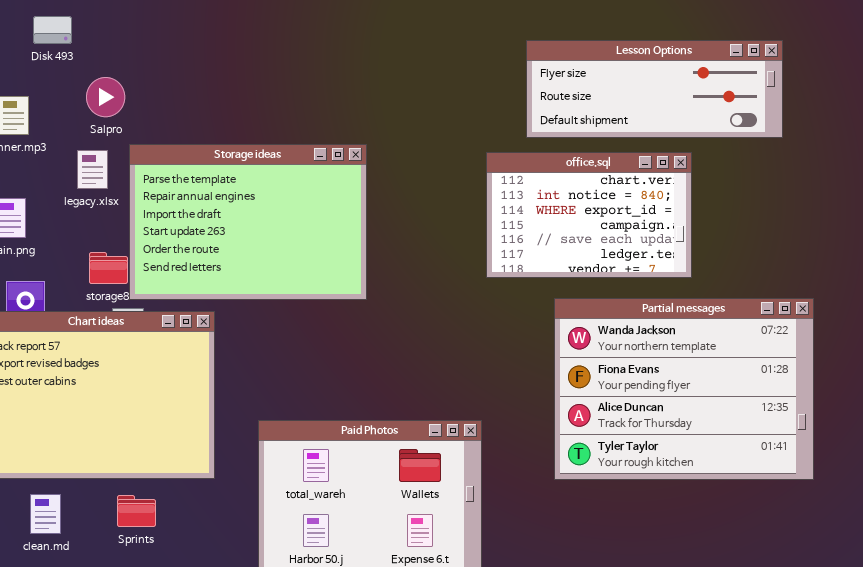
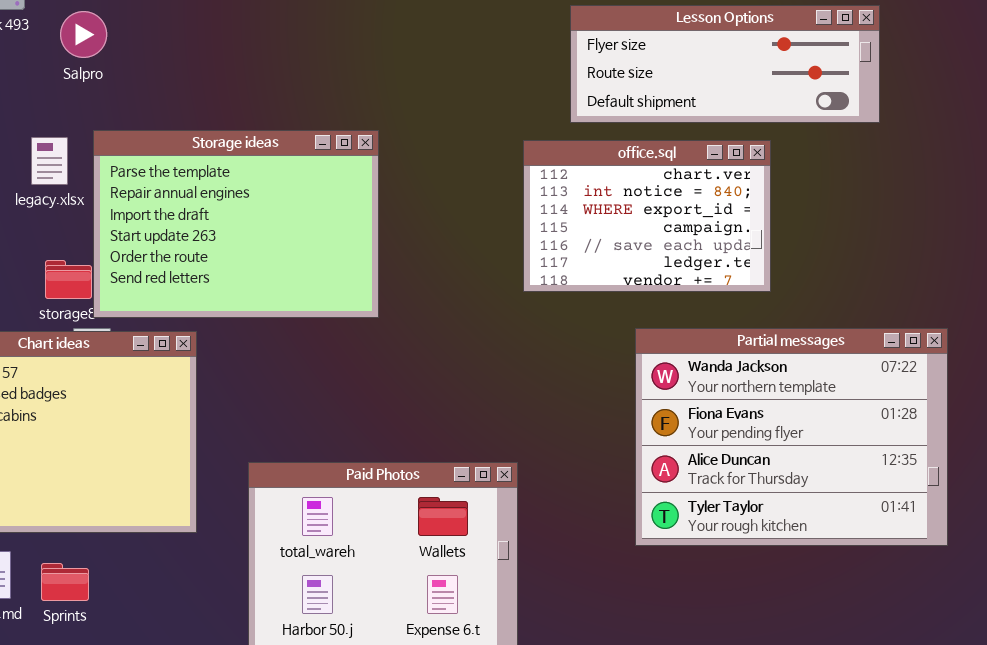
Salpro: [86,77,125,117] -> [60,11,107,58], moved
Partial messages: [554,298,814,480] -> [635,328,948,546], moved
Sprints: [117,495,156,527] -> [41,563,89,601], moved

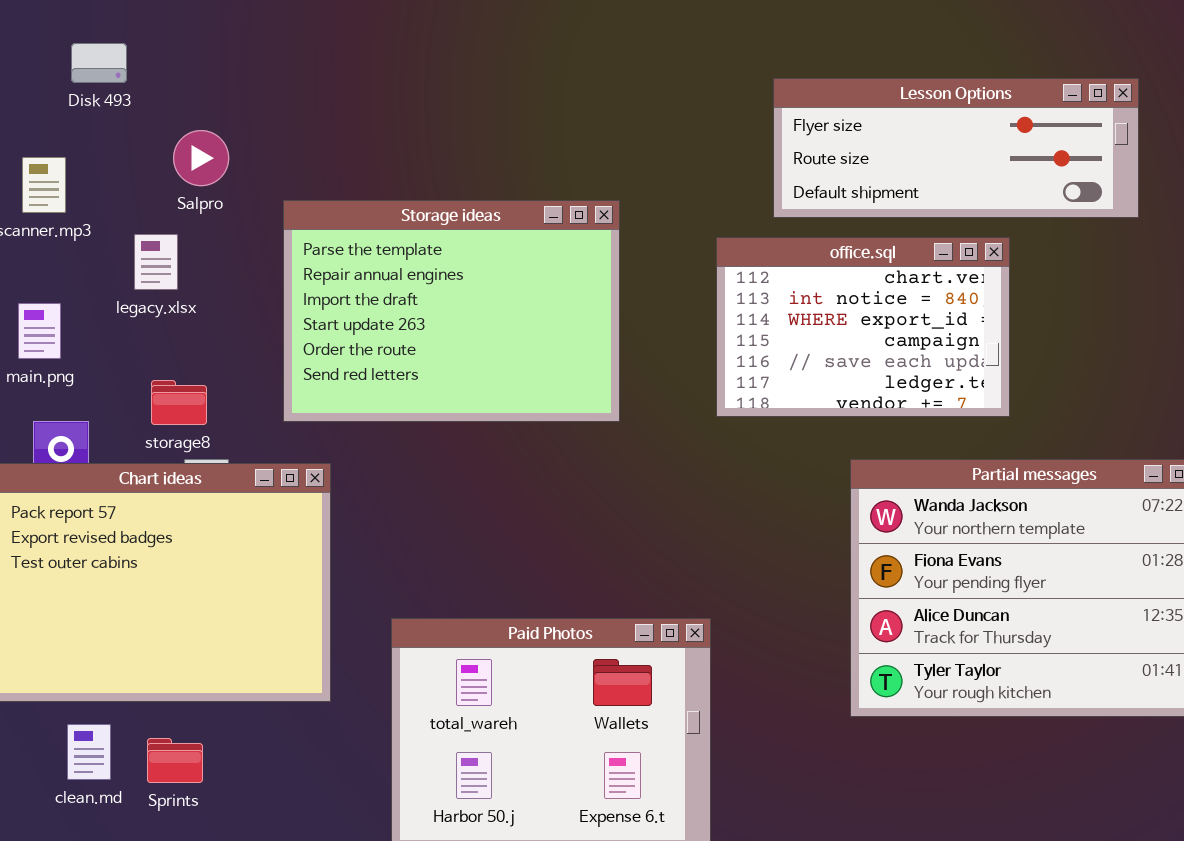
Salpro: [60,11,107,58] -> [173,130,229,186], moved
Storage ideas: [93,130,379,318] -> [283,200,620,422], moved

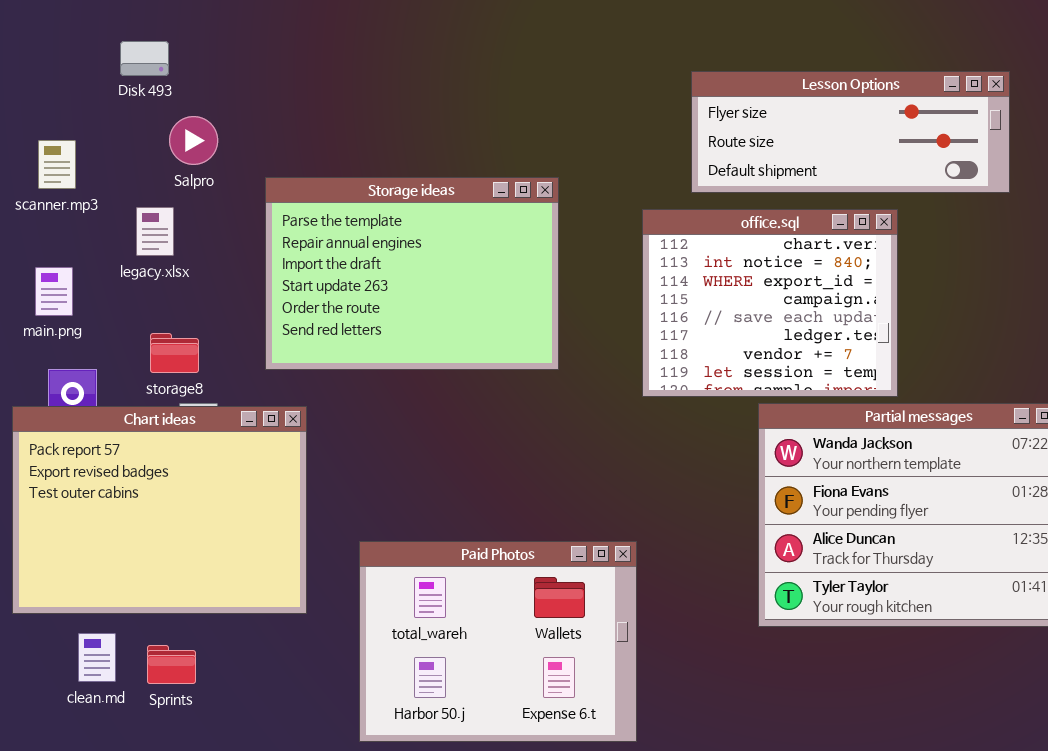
Disk 493: [71,43,127,83] -> [120,41,169,76], moved
office.sql: [716,237,1010,417] -> [642,209,898,397], resized

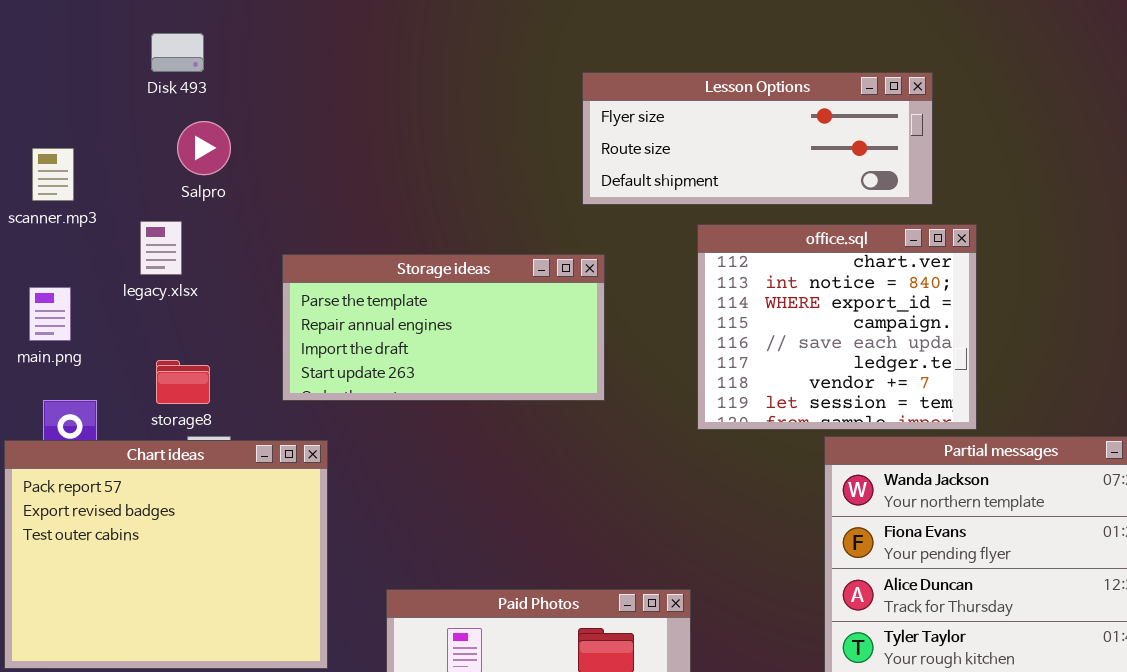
Disk 493: [120,41,169,76] -> [151,33,204,72], moved
Lesson Options: [691,71,1010,193] -> [582,72,933,205], moved
Storage ideas: [265,177,559,370] -> [282,254,605,401], resized

